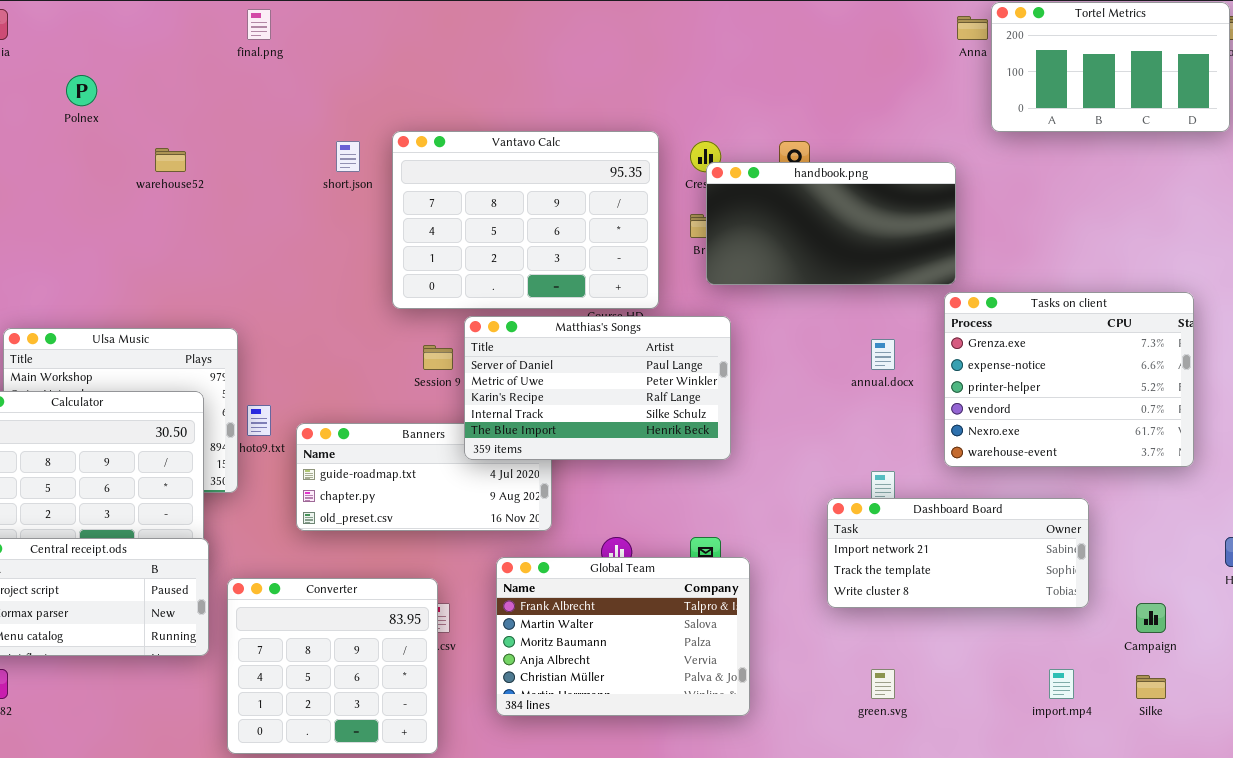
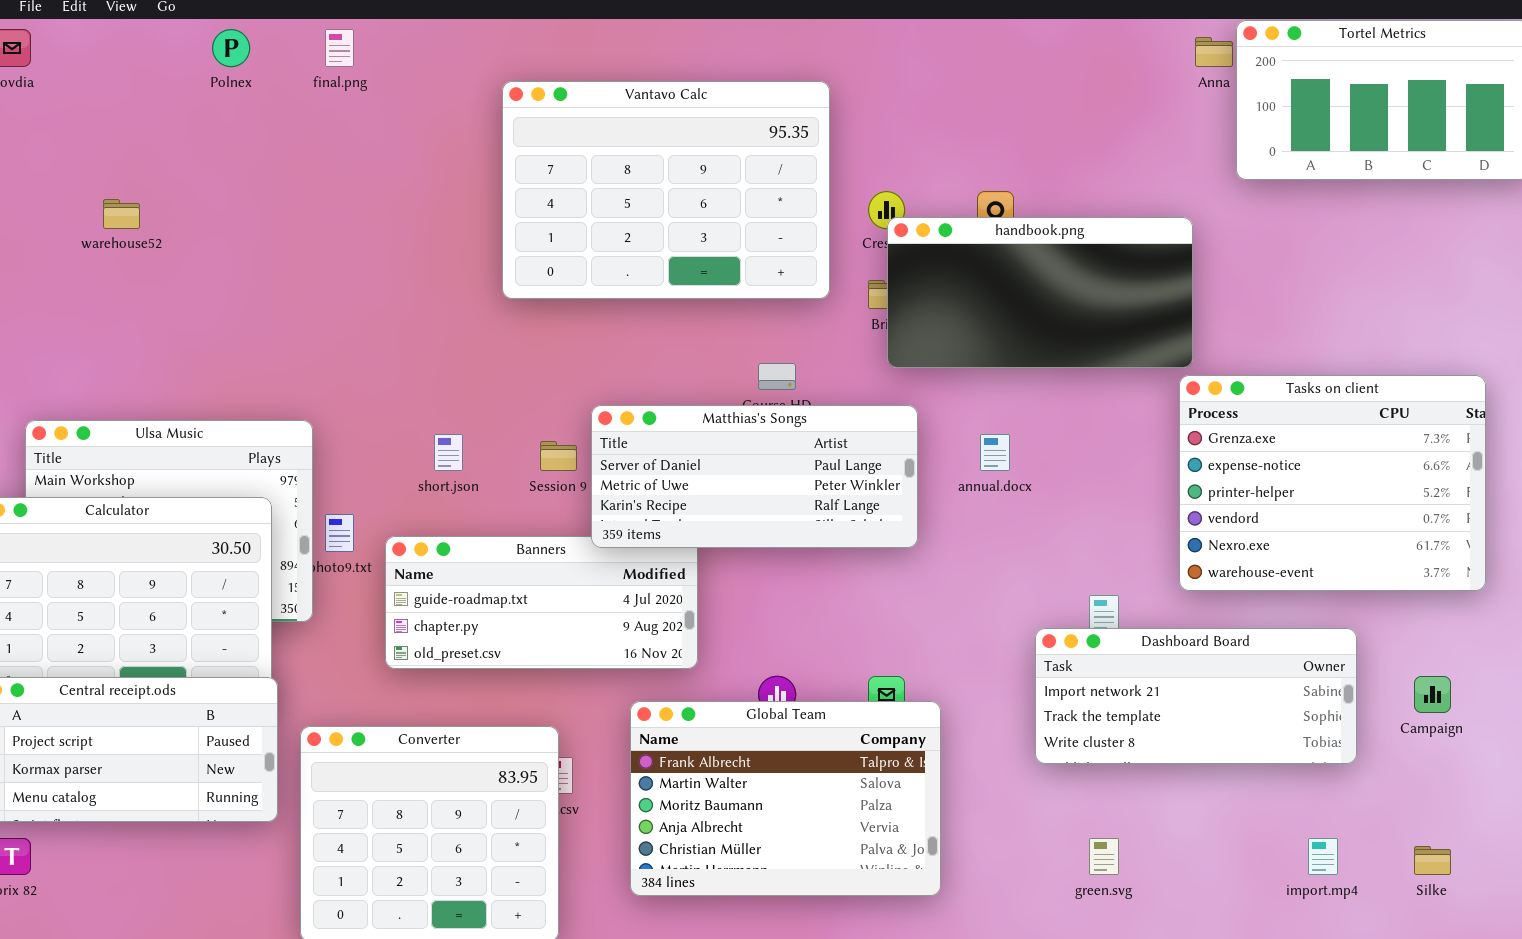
Polnex: [66,75,97,106] -> [212,29,250,67], moved
Vantavo Calc: [392,131,659,309] -> [502,81,830,299], moved
short.json: [336,141,360,172] -> [434,434,463,471], moved
warehouse52: [155,148,186,172] -> [103,199,140,229], moved
Matthias's Songs: [464,316,731,460] -> [591,405,918,548], resized
annual.docx: [871,339,895,370] -> [980,434,1010,471], moved
Campaign: [1136,603,1166,633] -> [1414,676,1451,713], moved

